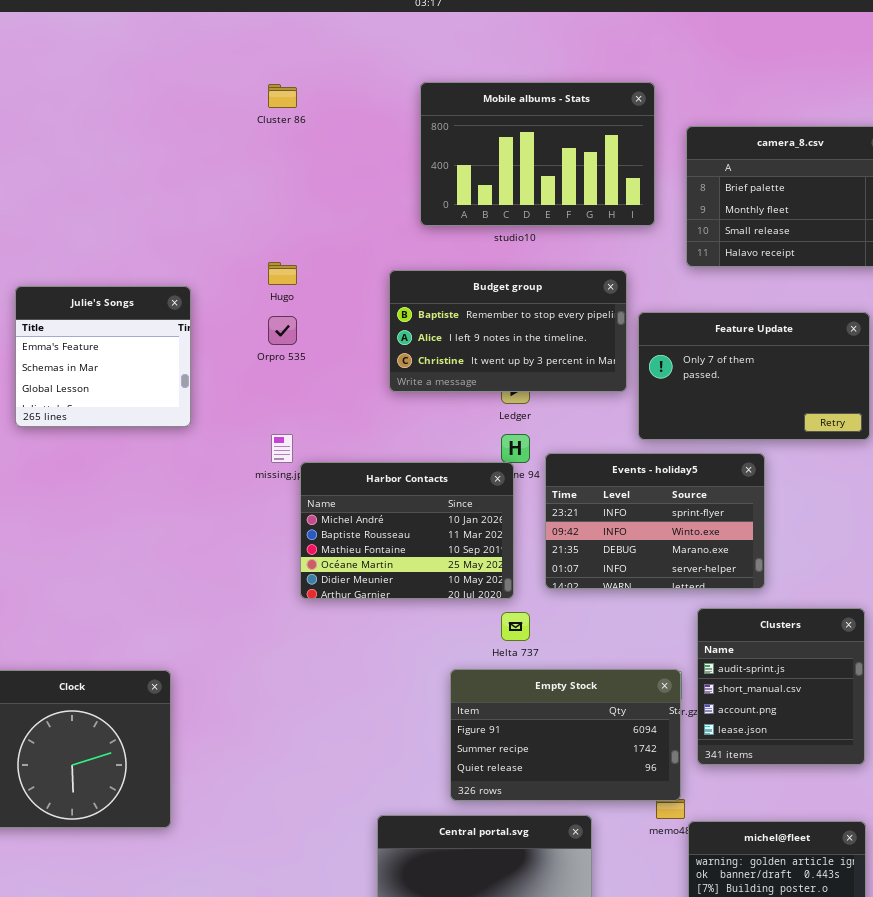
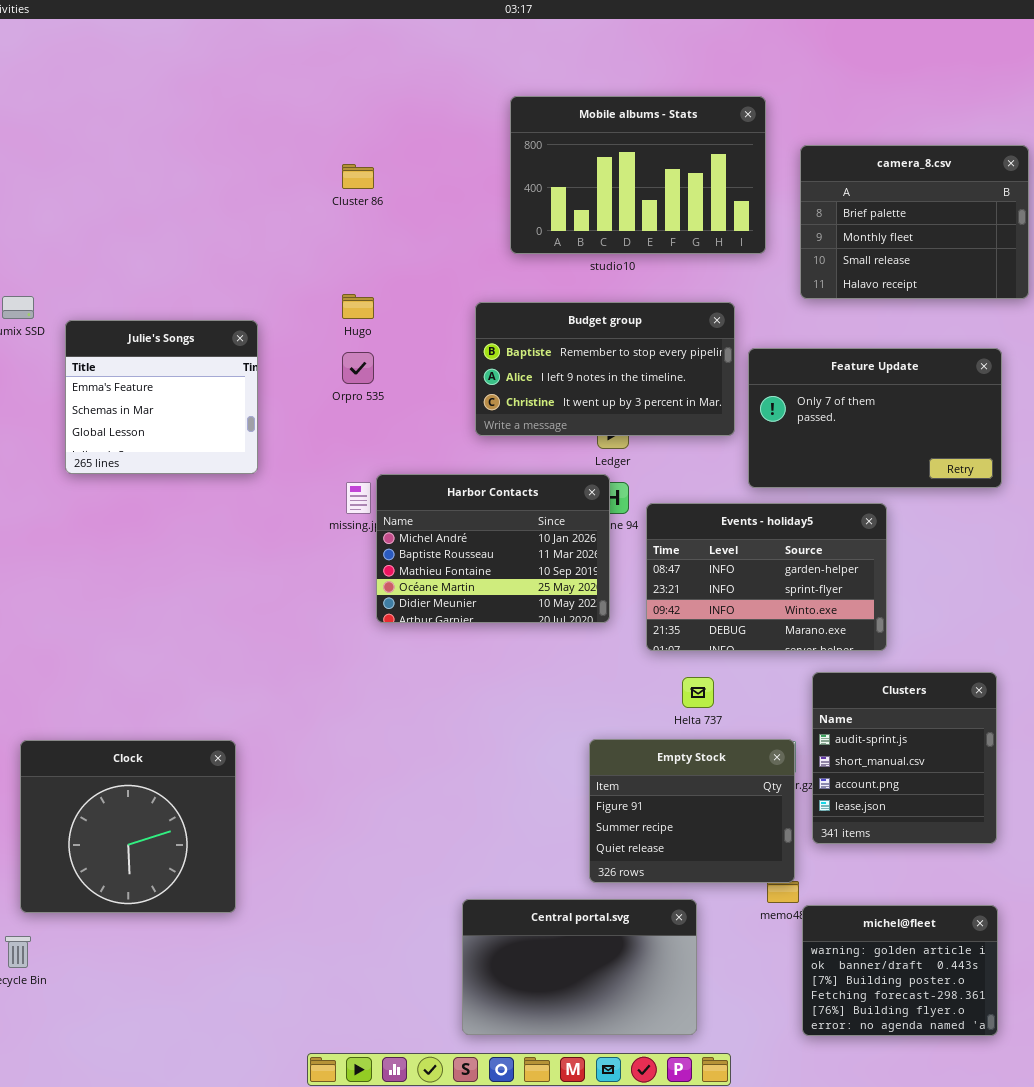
Cluster 86: [268,84,297,108] -> [342,164,374,189], moved
Events - holiday5: [545,453,765,589] -> [646,503,887,651], scrolled up 1 row
Harbor Contacts: [300,462,514,599] -> [376,474,610,623], moved
Helta 737: [501,612,530,641] -> [682,677,714,708], moved
Empty Stock: [450,669,681,801] -> [589,739,795,883], resized

